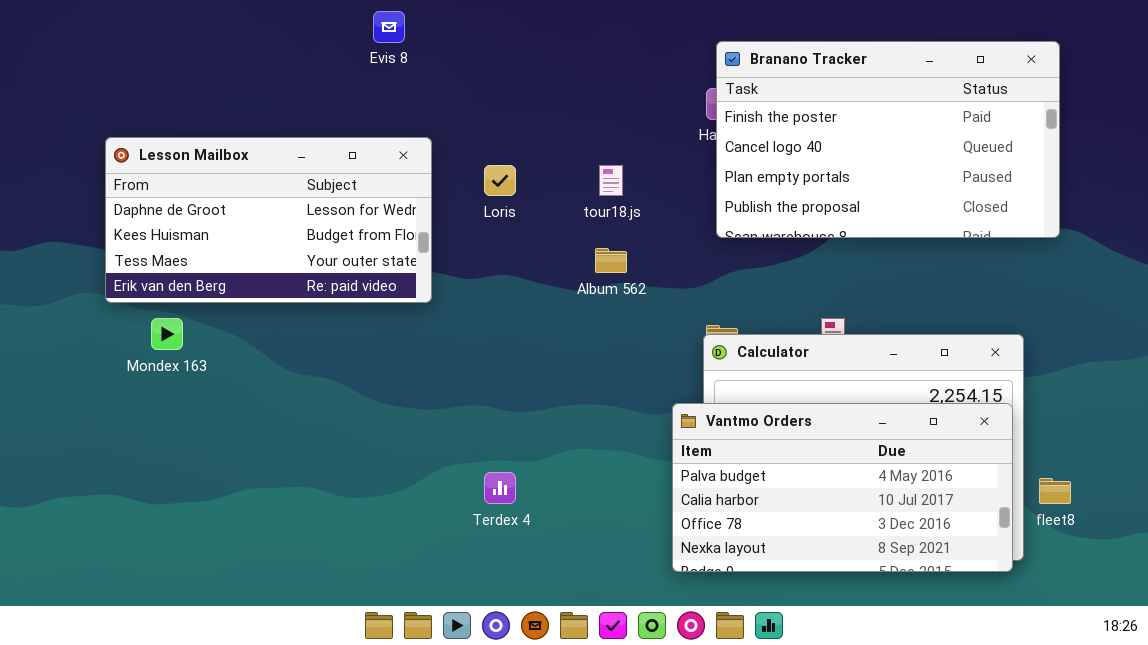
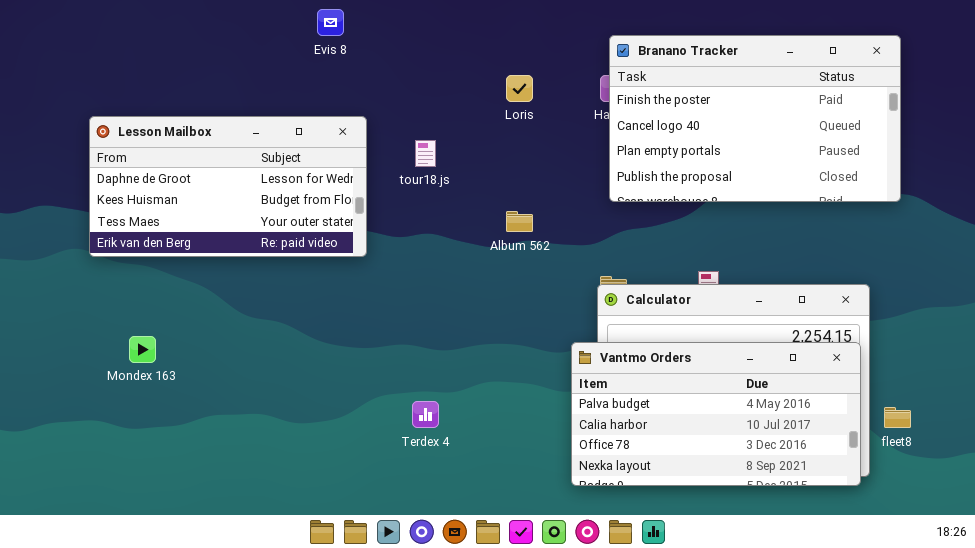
Loris: [484,165,516,196] -> [506,75,533,102], moved
tour18.js: [599,165,623,196] -> [415,140,436,167], moved
Mondex 163: [151,318,183,350] -> [129,336,156,363], moved

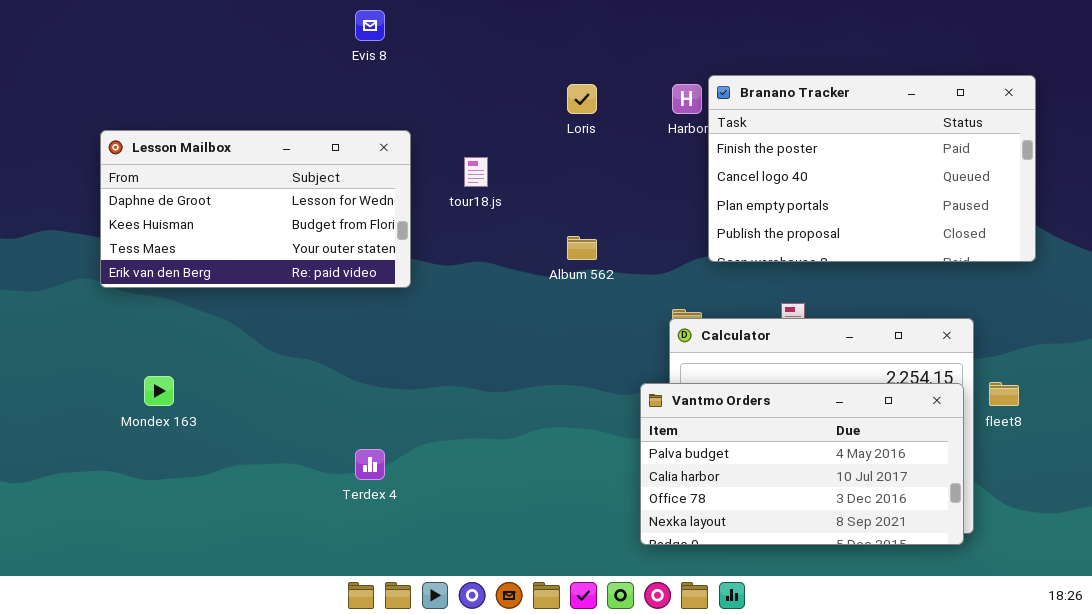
Branano Tracker: [609,35,901,202] -> [708,75,1036,262], moved
Terdex 4: [412,401,439,428] -> [355,449,385,480], moved
fleet8: [884,407,911,428] -> [989,382,1019,406], moved

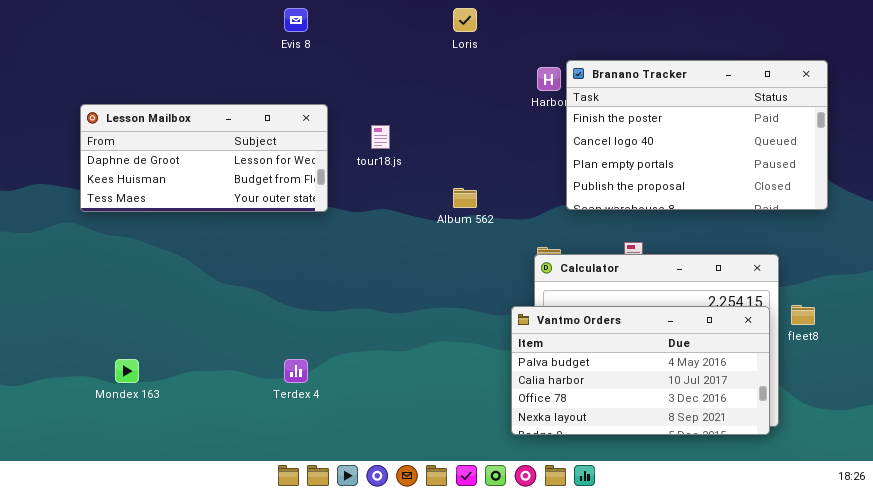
Loris: [567,84,597,114] -> [453,8,477,32], moved
Lesson Mailbox: [100,130,411,288] -> [80,104,328,212], resized
Mondex 163: [144,376,174,406] -> [115,359,139,383], moved

